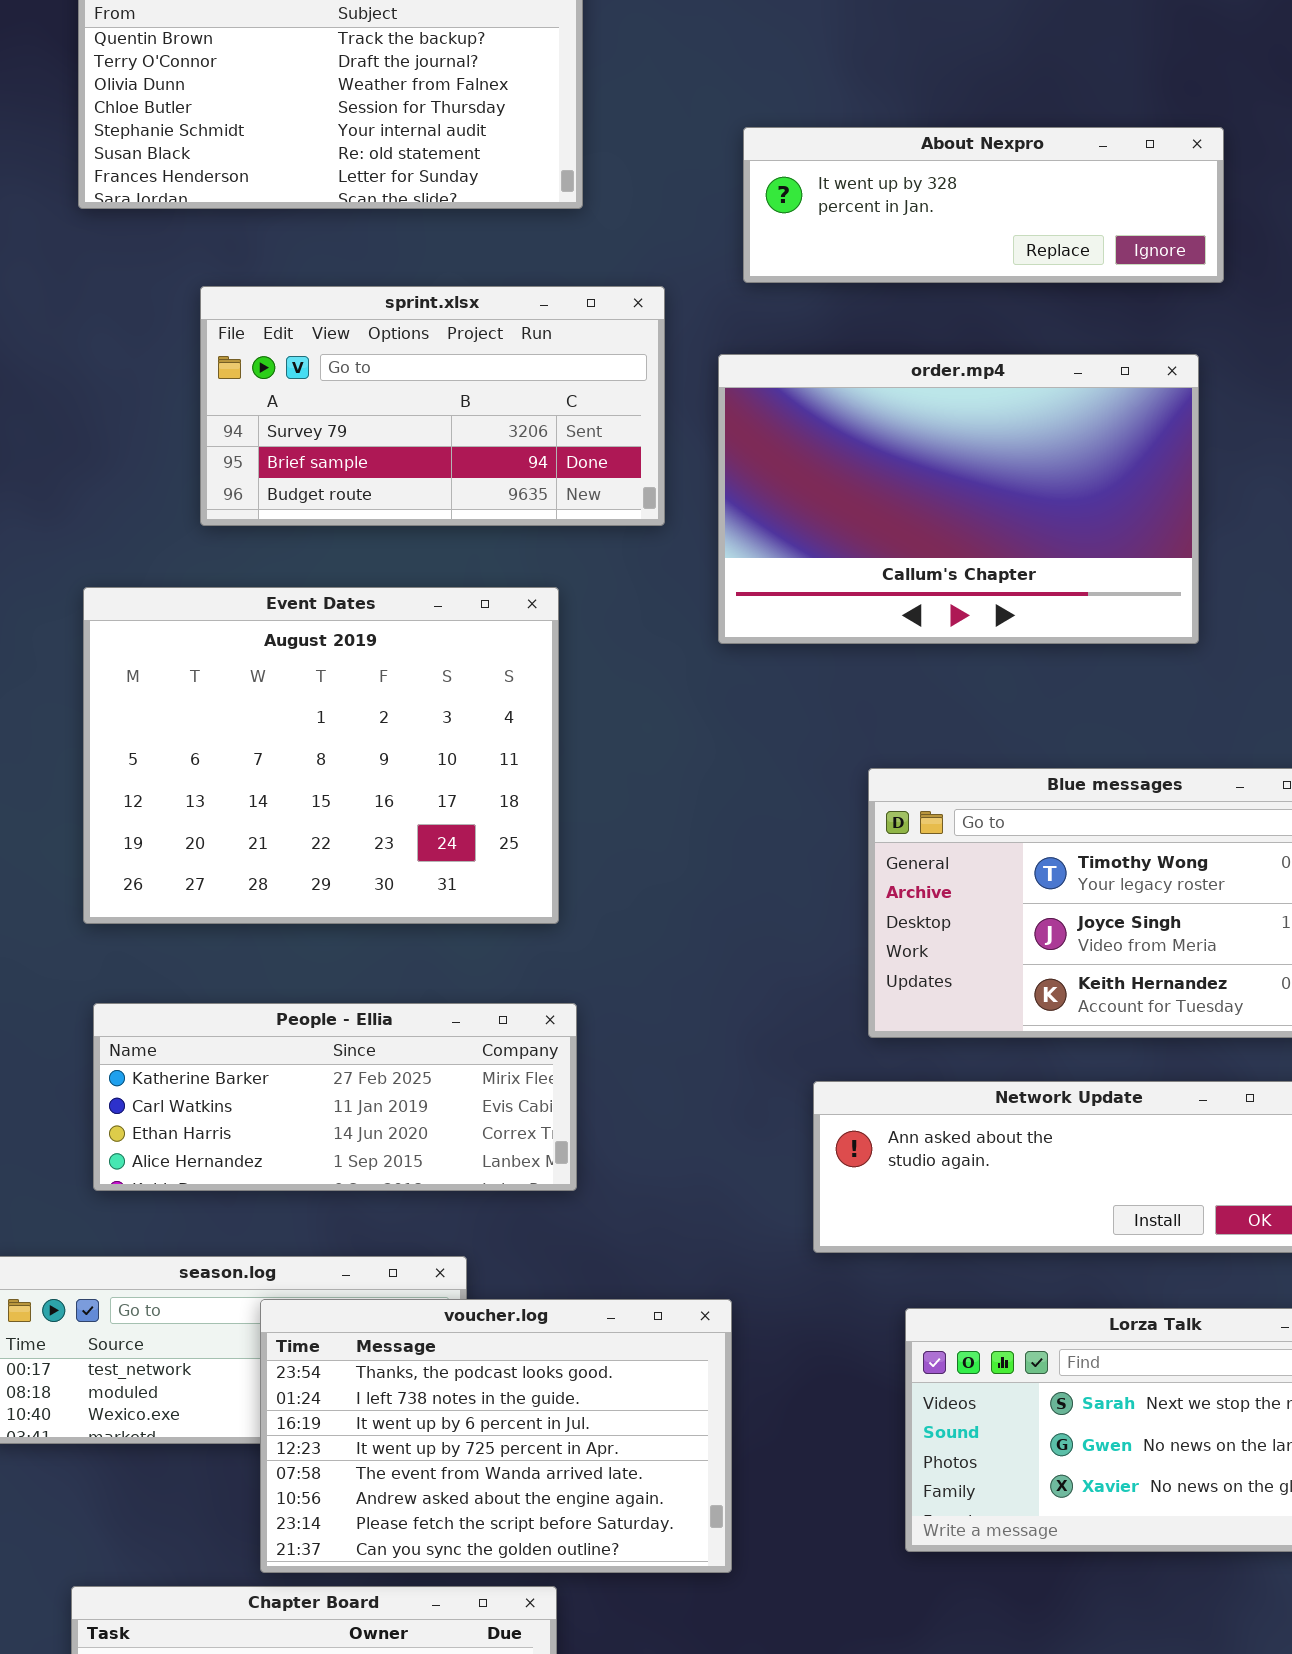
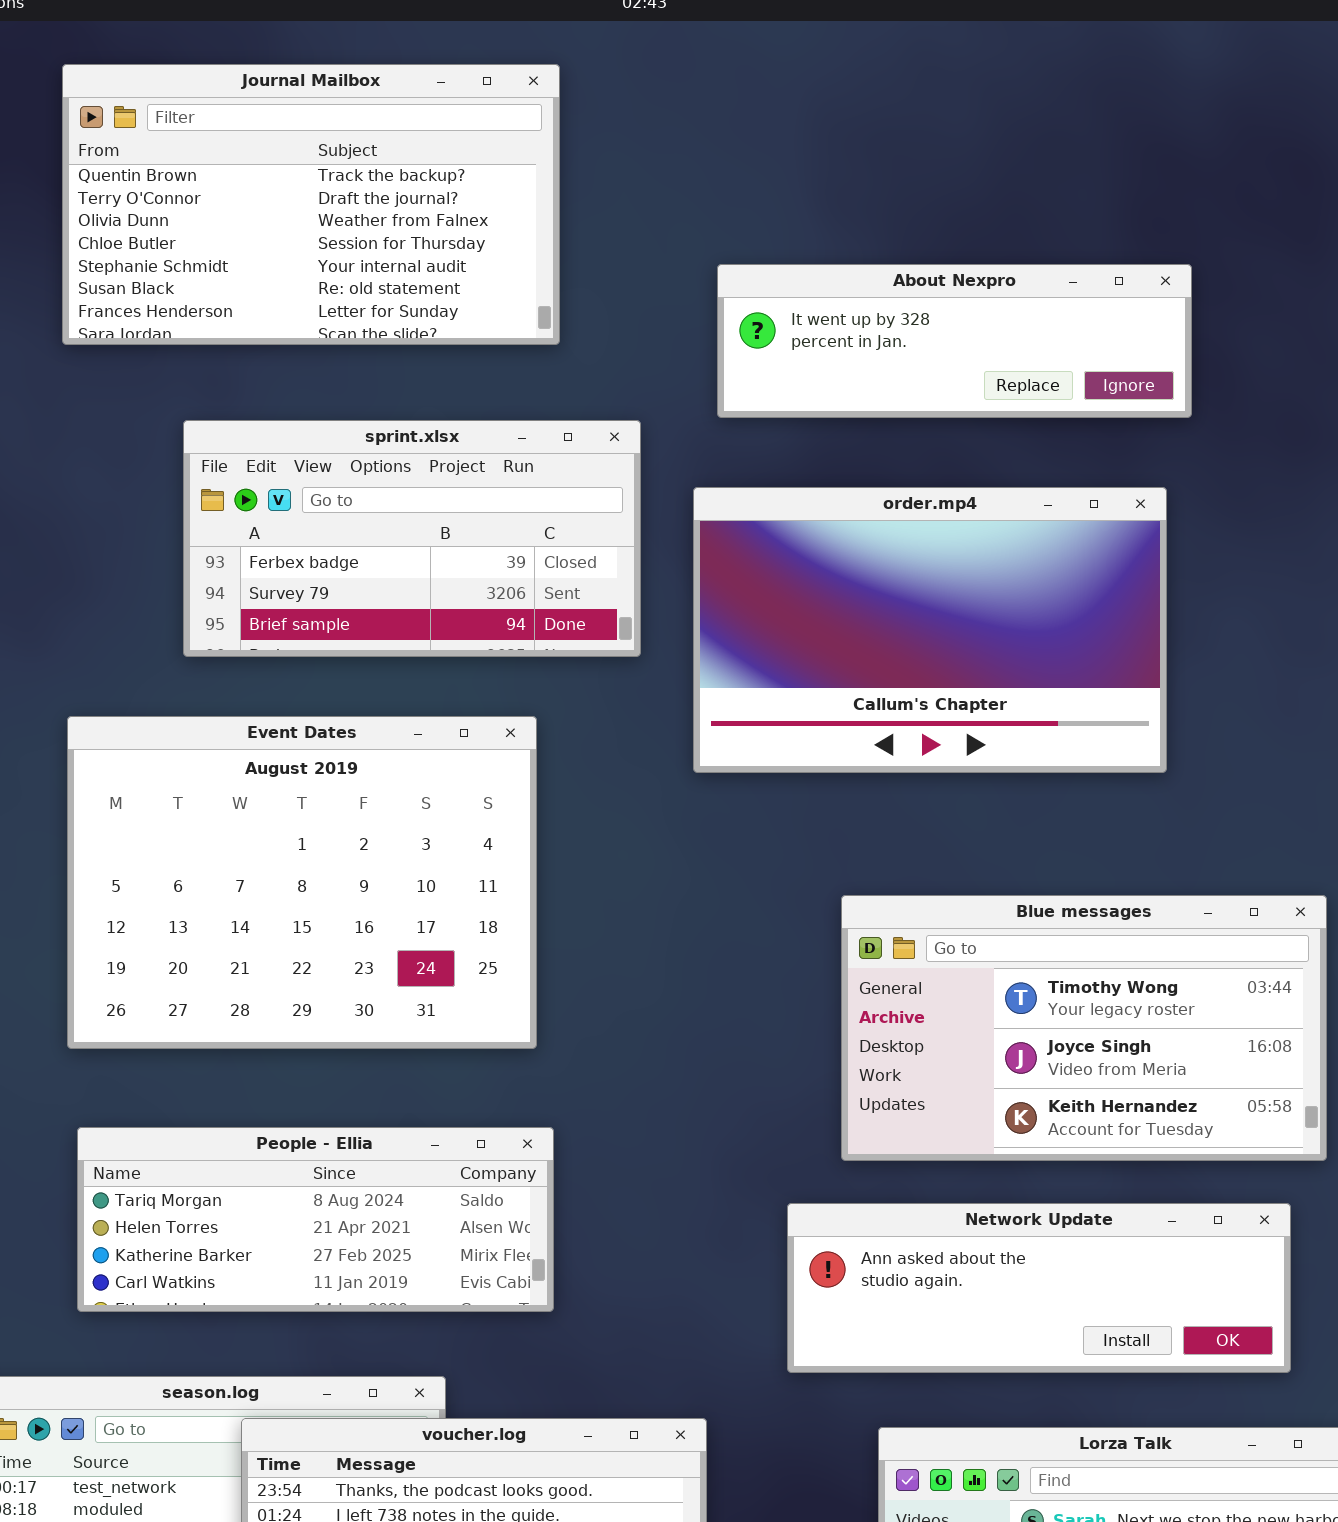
sprint.xlsx: [200,286,665,526] -> [183,420,641,657], scrolled up 1 row
People - Ellia: [93,1003,577,1191] -> [77,1127,554,1312], scrolled up 2 rows

